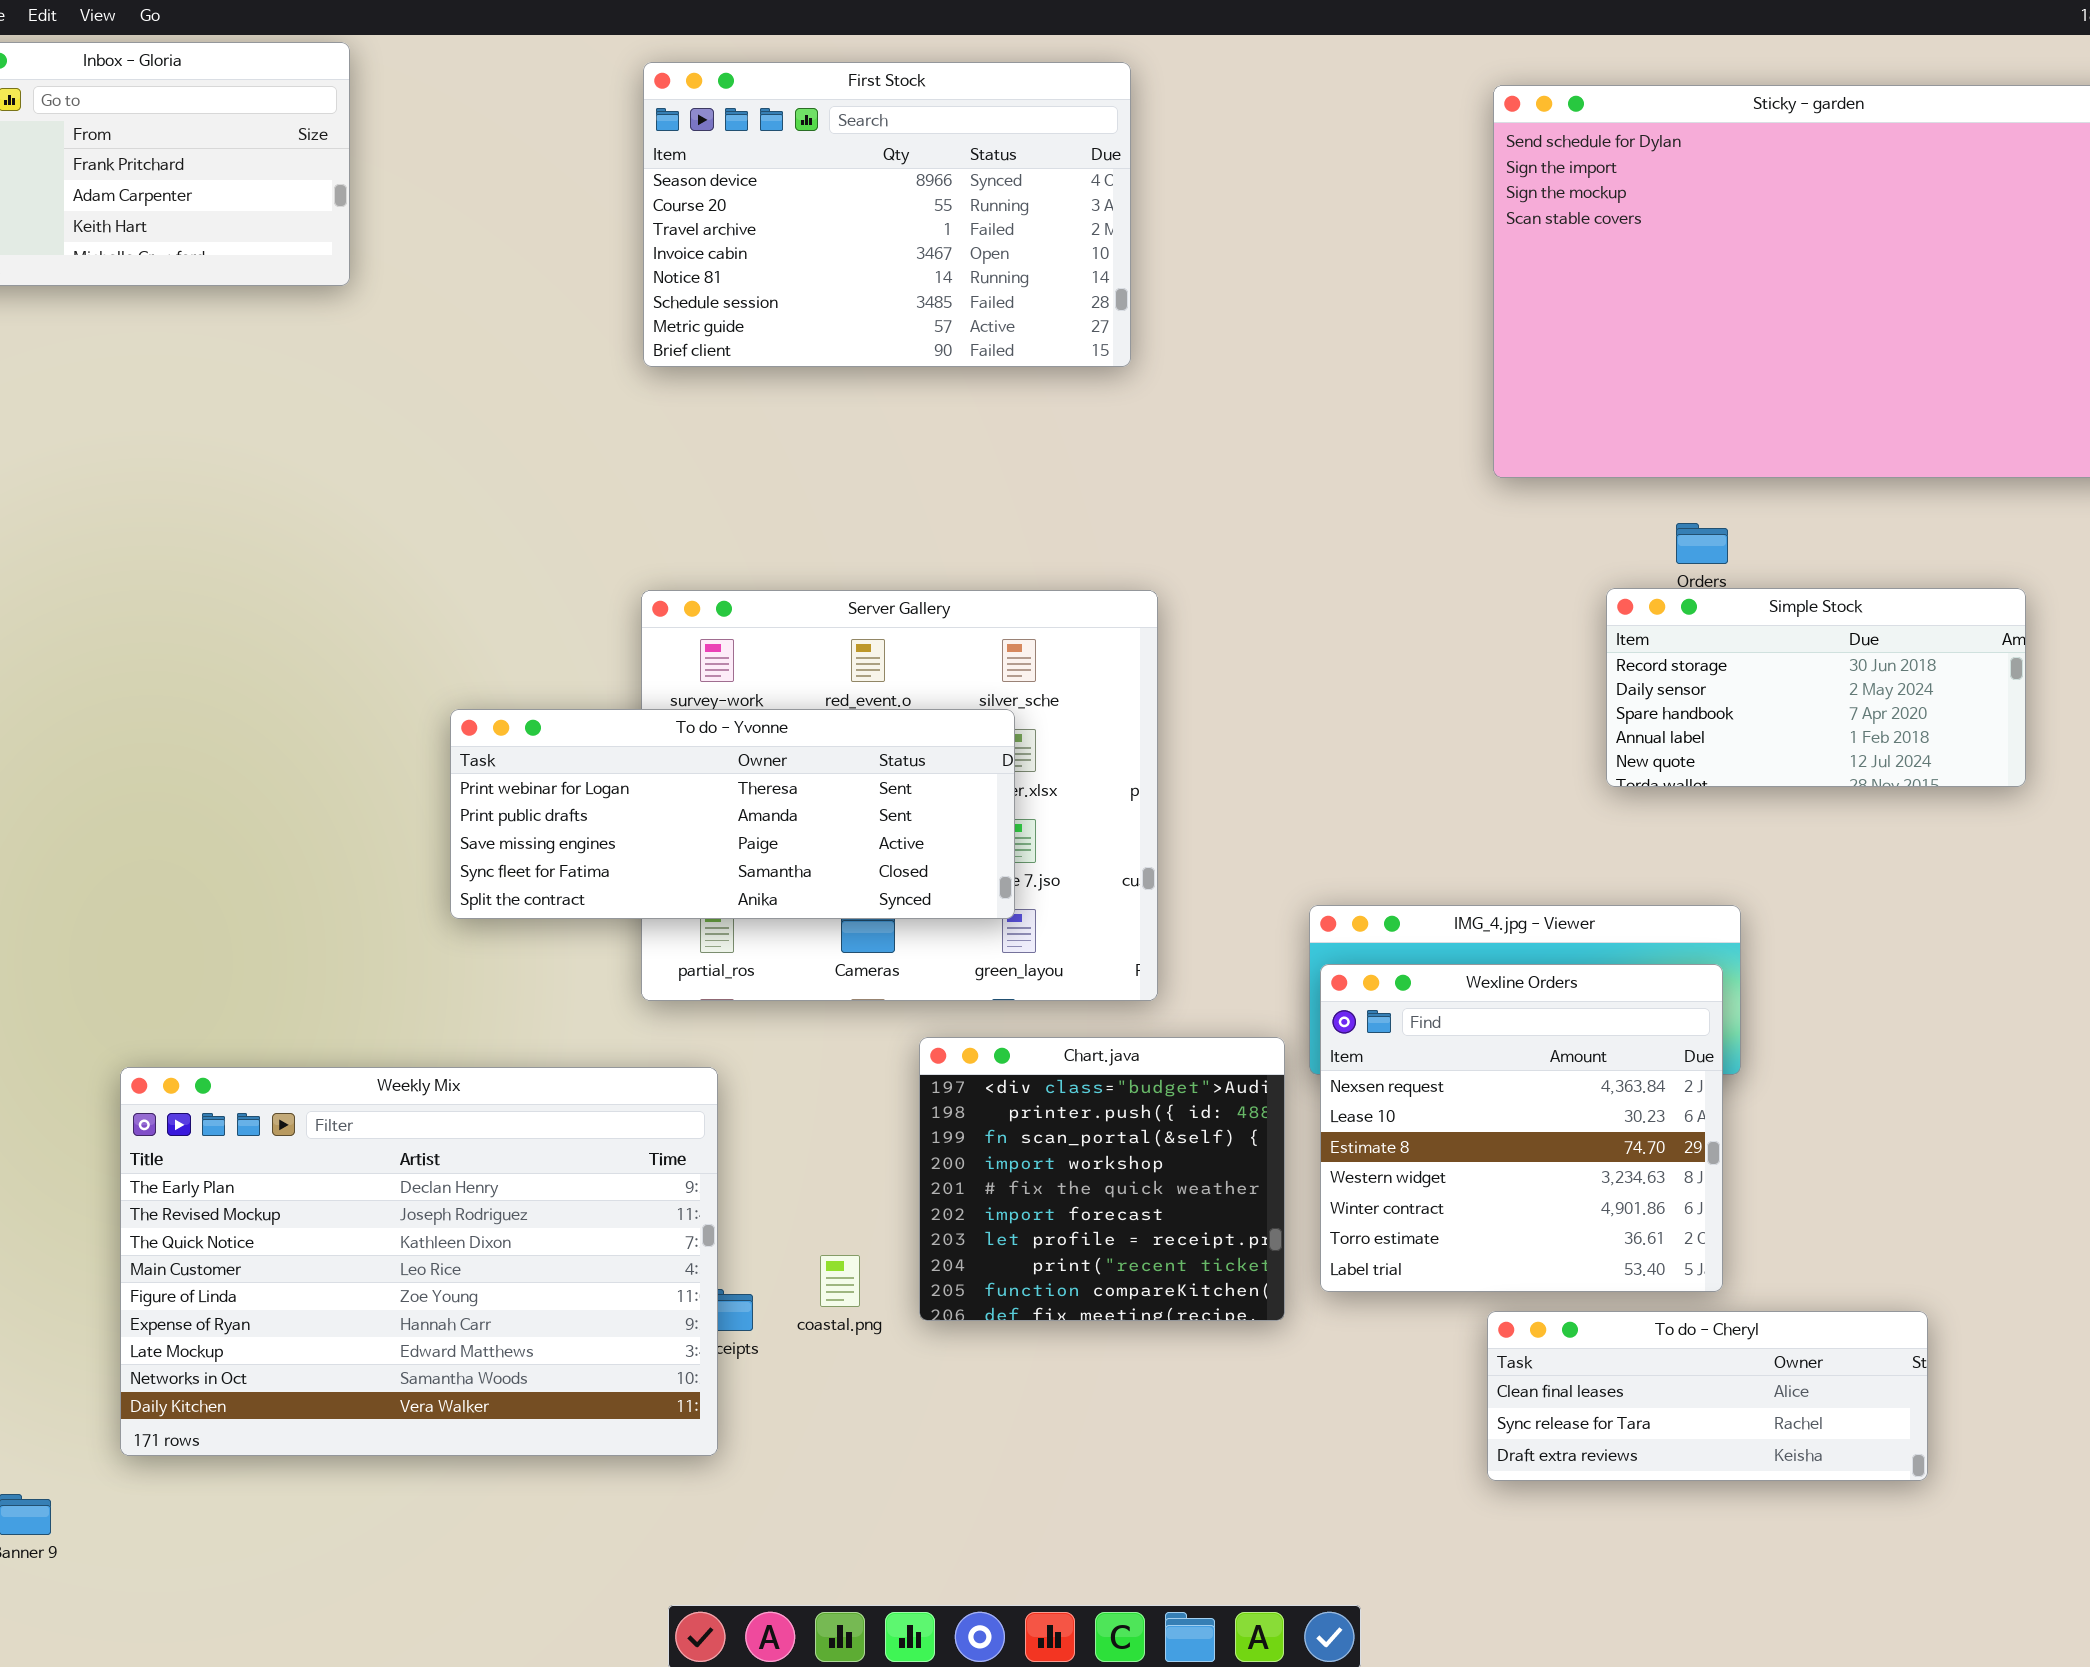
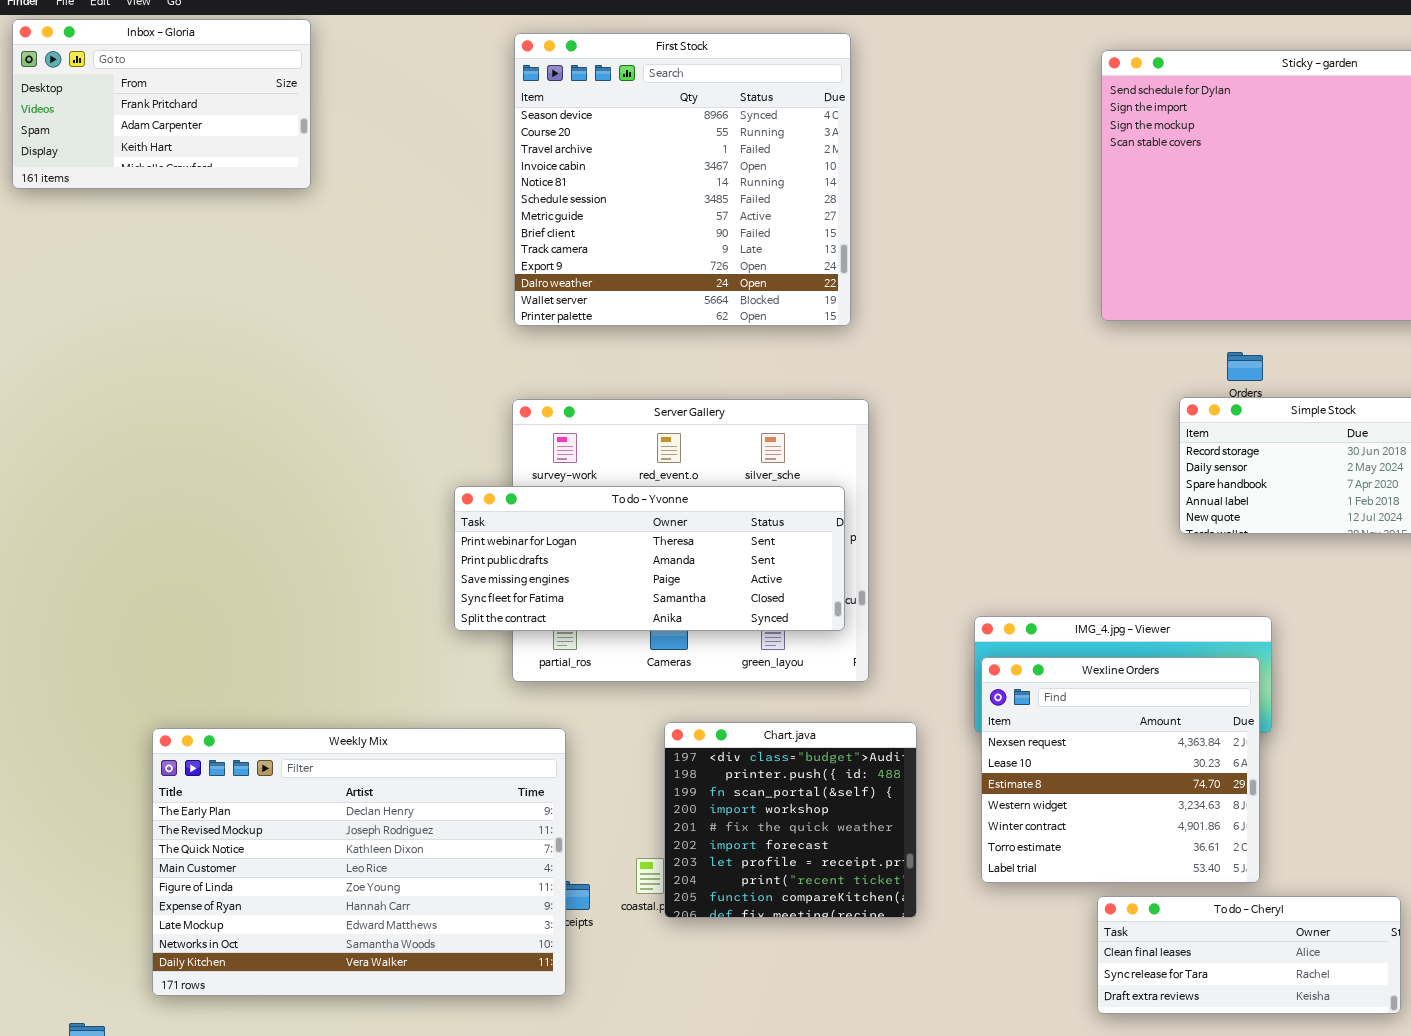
First Stock: [643,62,1131,367] -> [514,33,851,326], resized
To do - Yvonne: [450,709,1015,919] -> [454,486,845,631], moved
Chart.java: [919,1037,1285,1321] -> [664,722,917,918], moved

